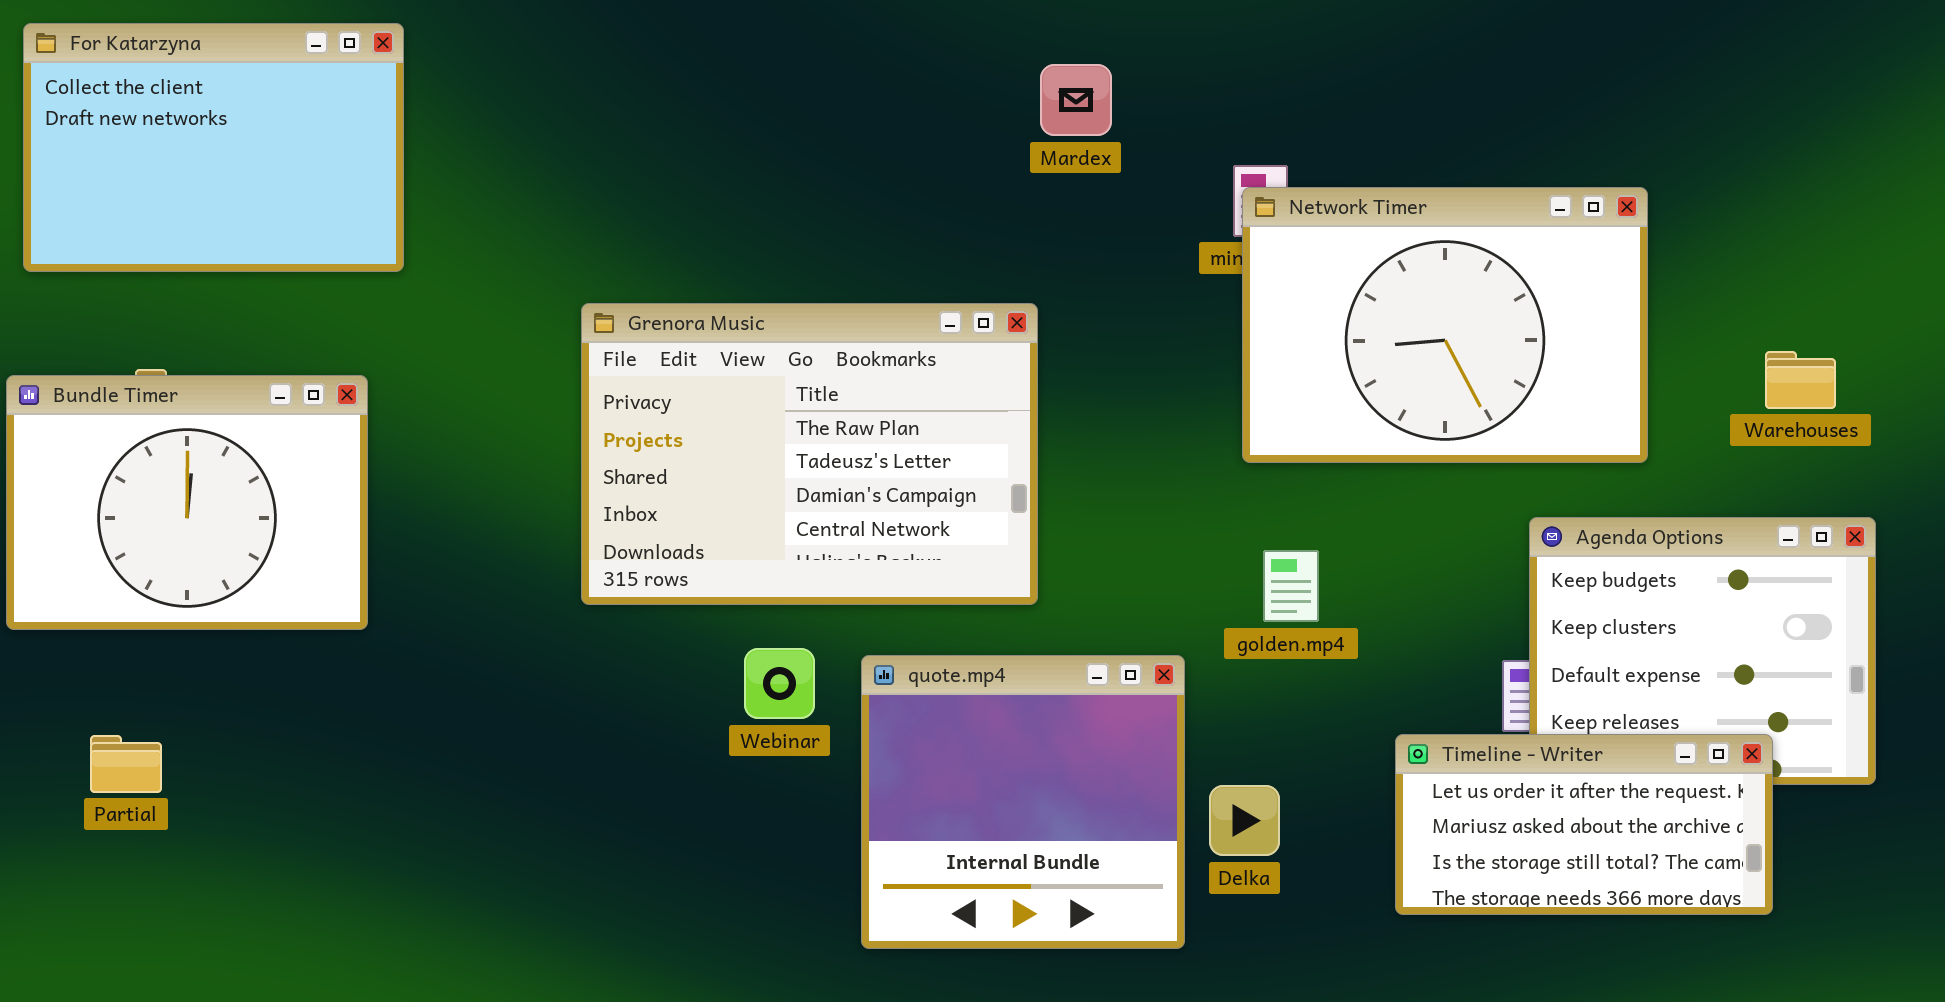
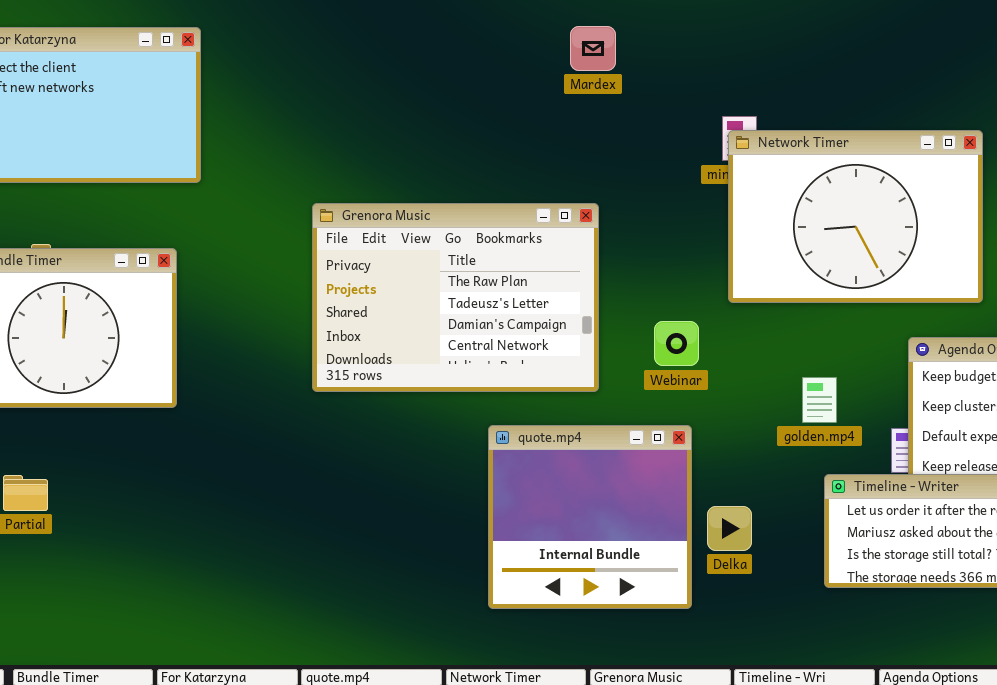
Mardex: [1040,64,1112,136] -> [570,26,616,71], moved
golden.mp4: [1263,550,1319,622] -> [802,377,837,423], moved
Webinar: [744,648,815,719] -> [654,321,699,366], moved

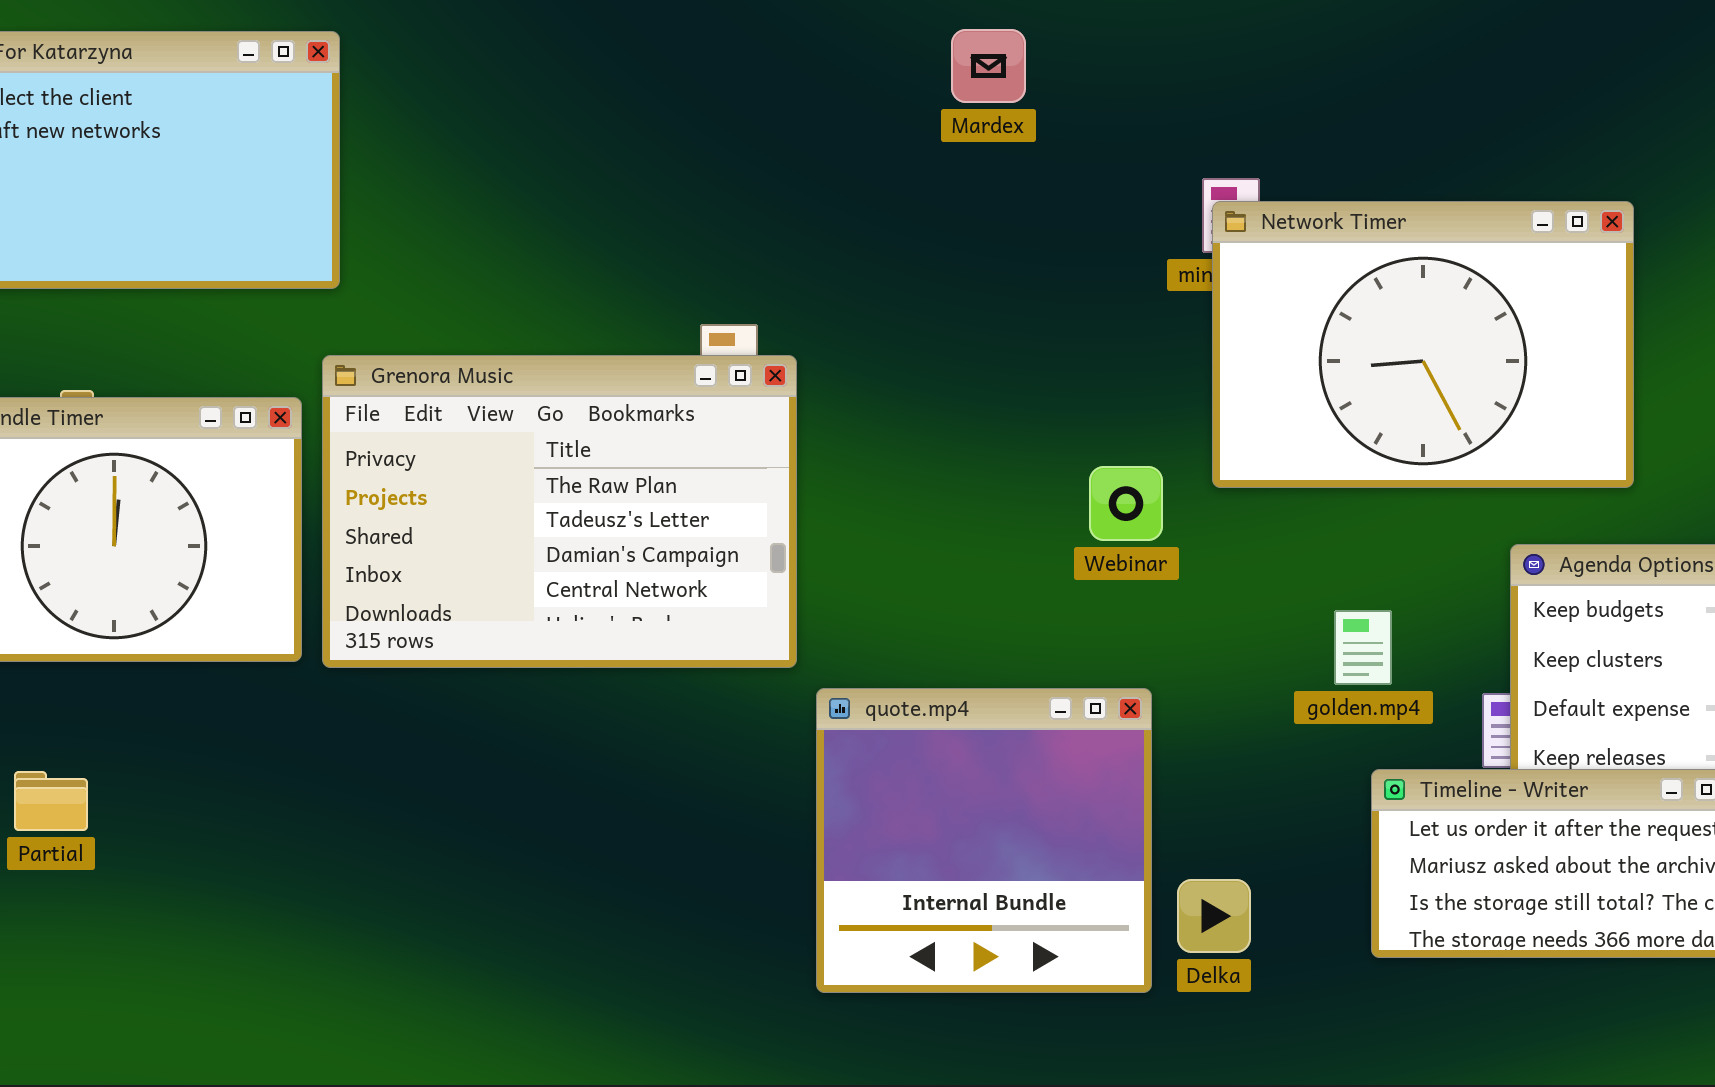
Grenora Music: [312,203,599,392] -> [322,355,797,668], moved
Webinar: [654,321,699,366] -> [1089,466,1163,541], moved
Delka: [707,506,752,551] -> [1177,879,1251,953], moved

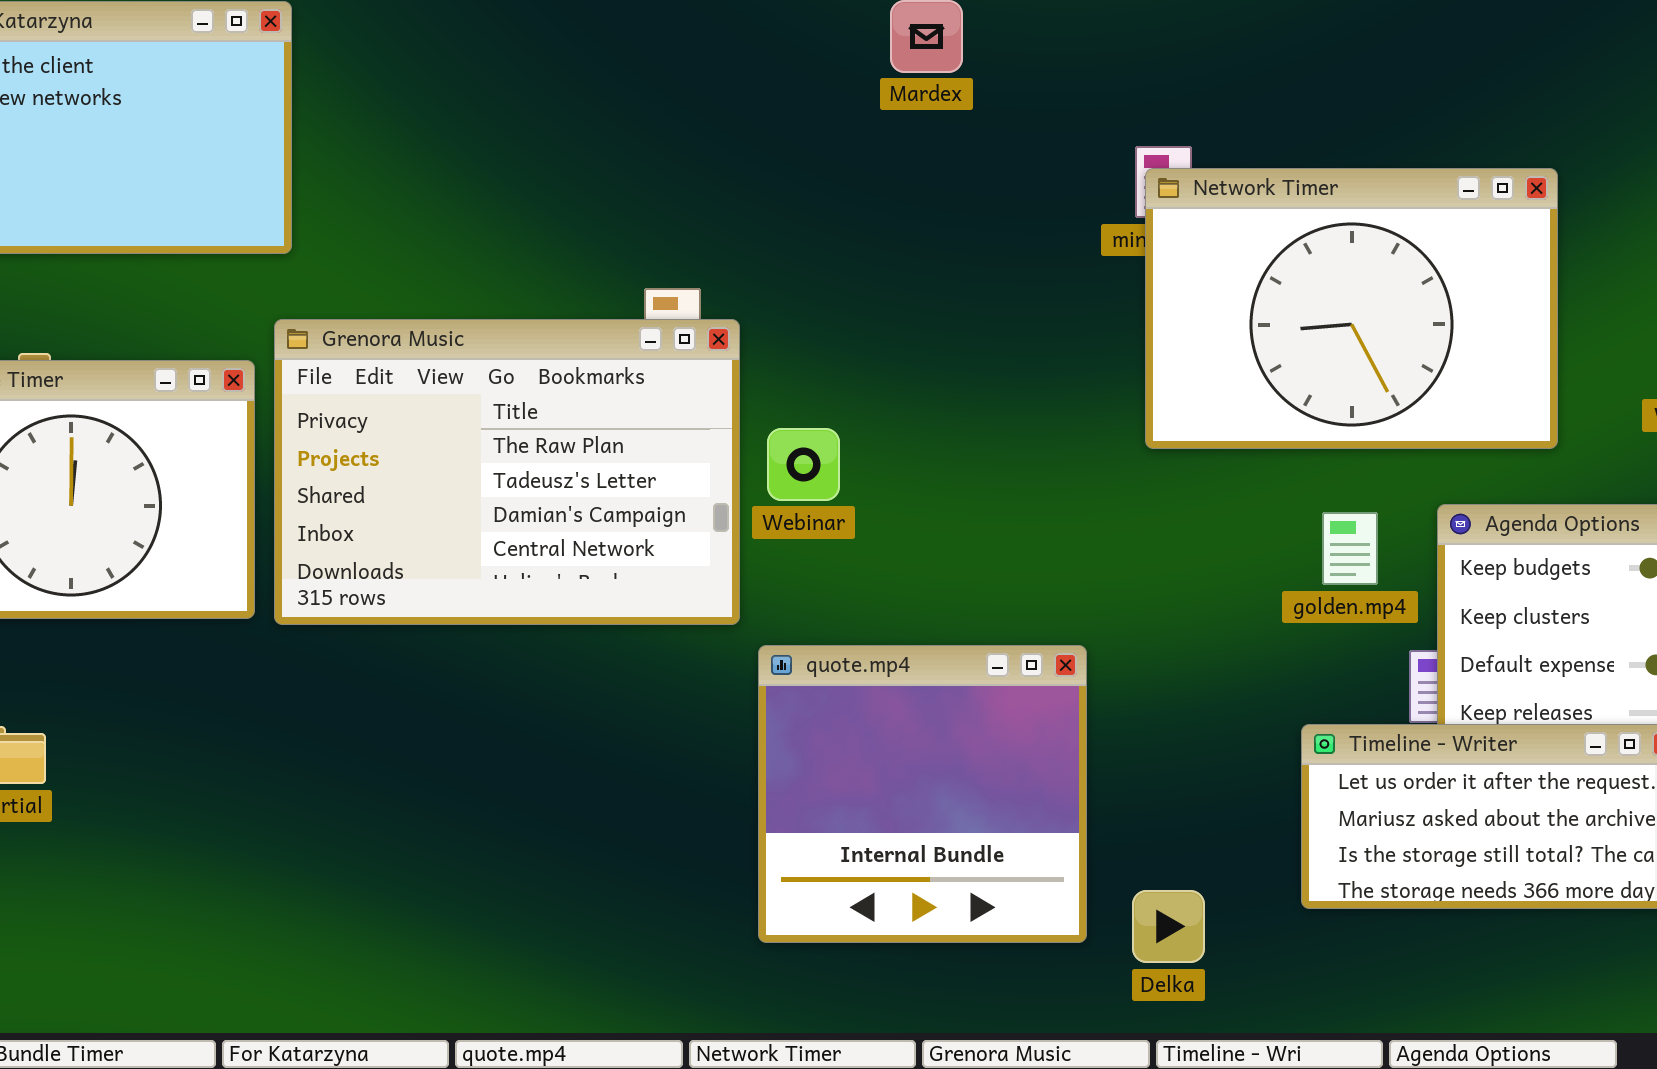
Webinar: [1089,466,1163,541] -> [767,428,840,501], moved
golden.mp4: [1334,610,1392,685] -> [1322,512,1378,585], moved
Delka: [1177,879,1251,953] -> [1132,890,1205,963], moved

